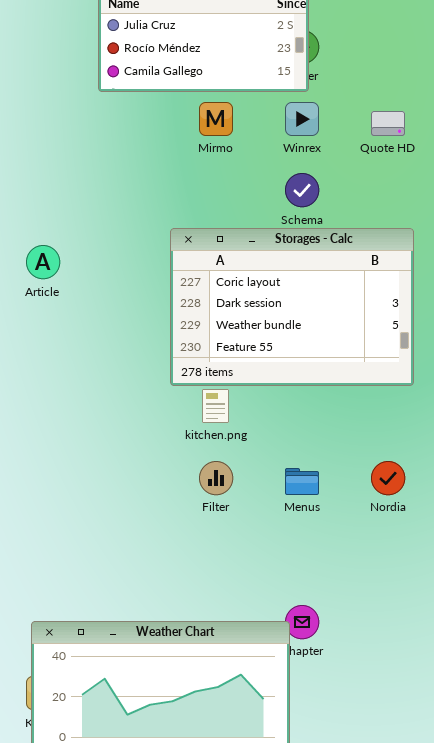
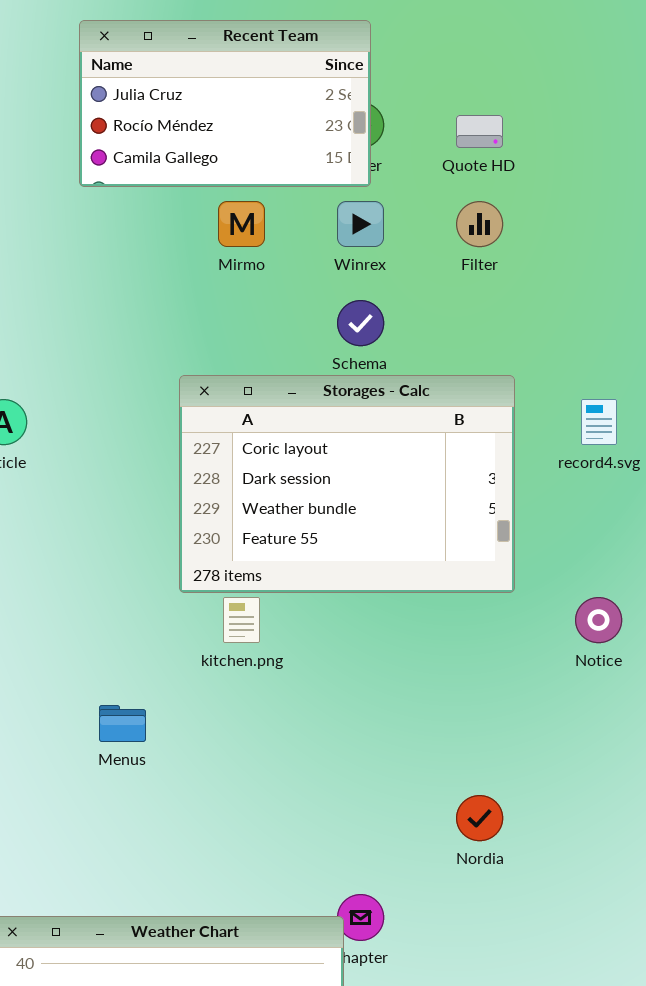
Quote HD: [371,111,405,136] -> [456,115,503,148], moved
Filter: [199,461,233,495] -> [456,201,503,247], moved
Nordia: [371,461,405,495] -> [456,795,503,841], moved
Menus: [285,468,319,495] -> [99,705,146,742], moved

